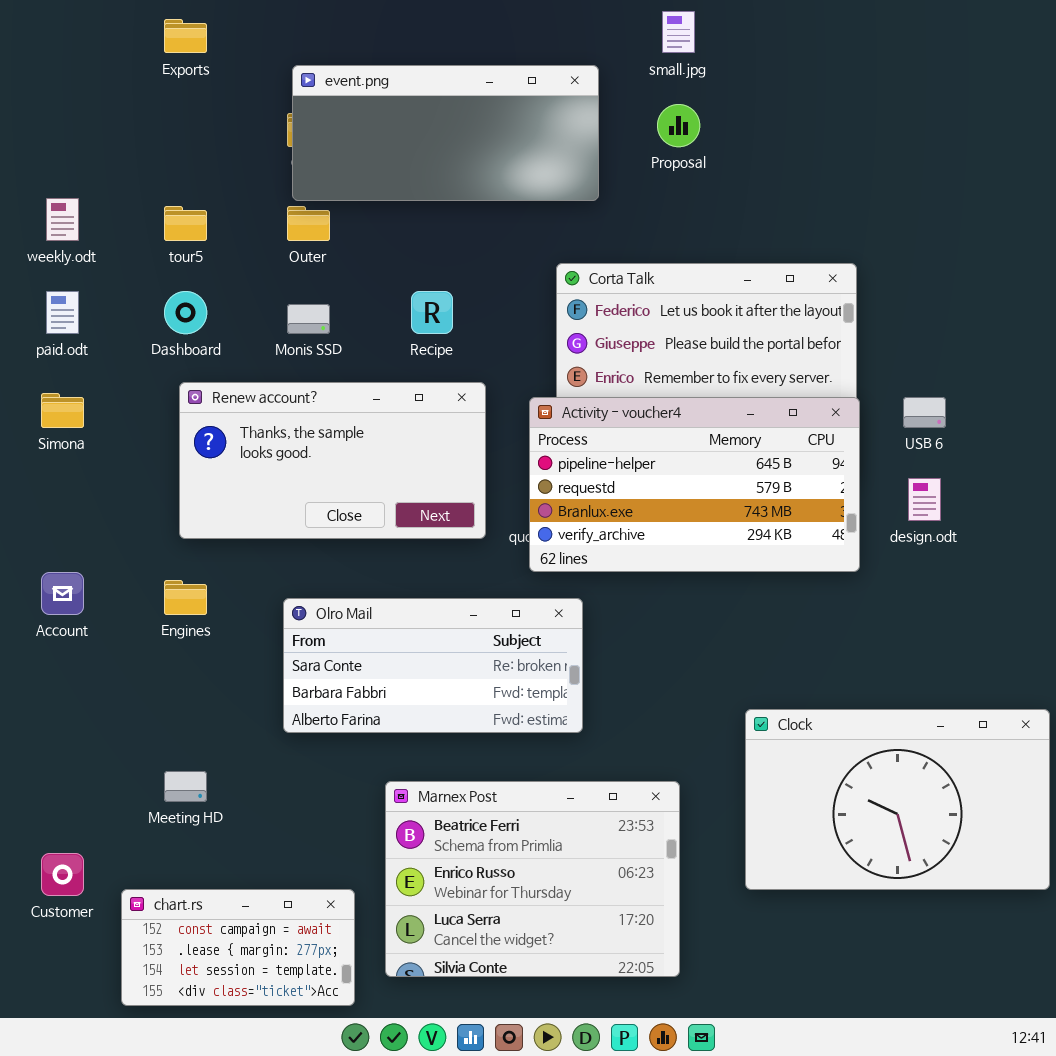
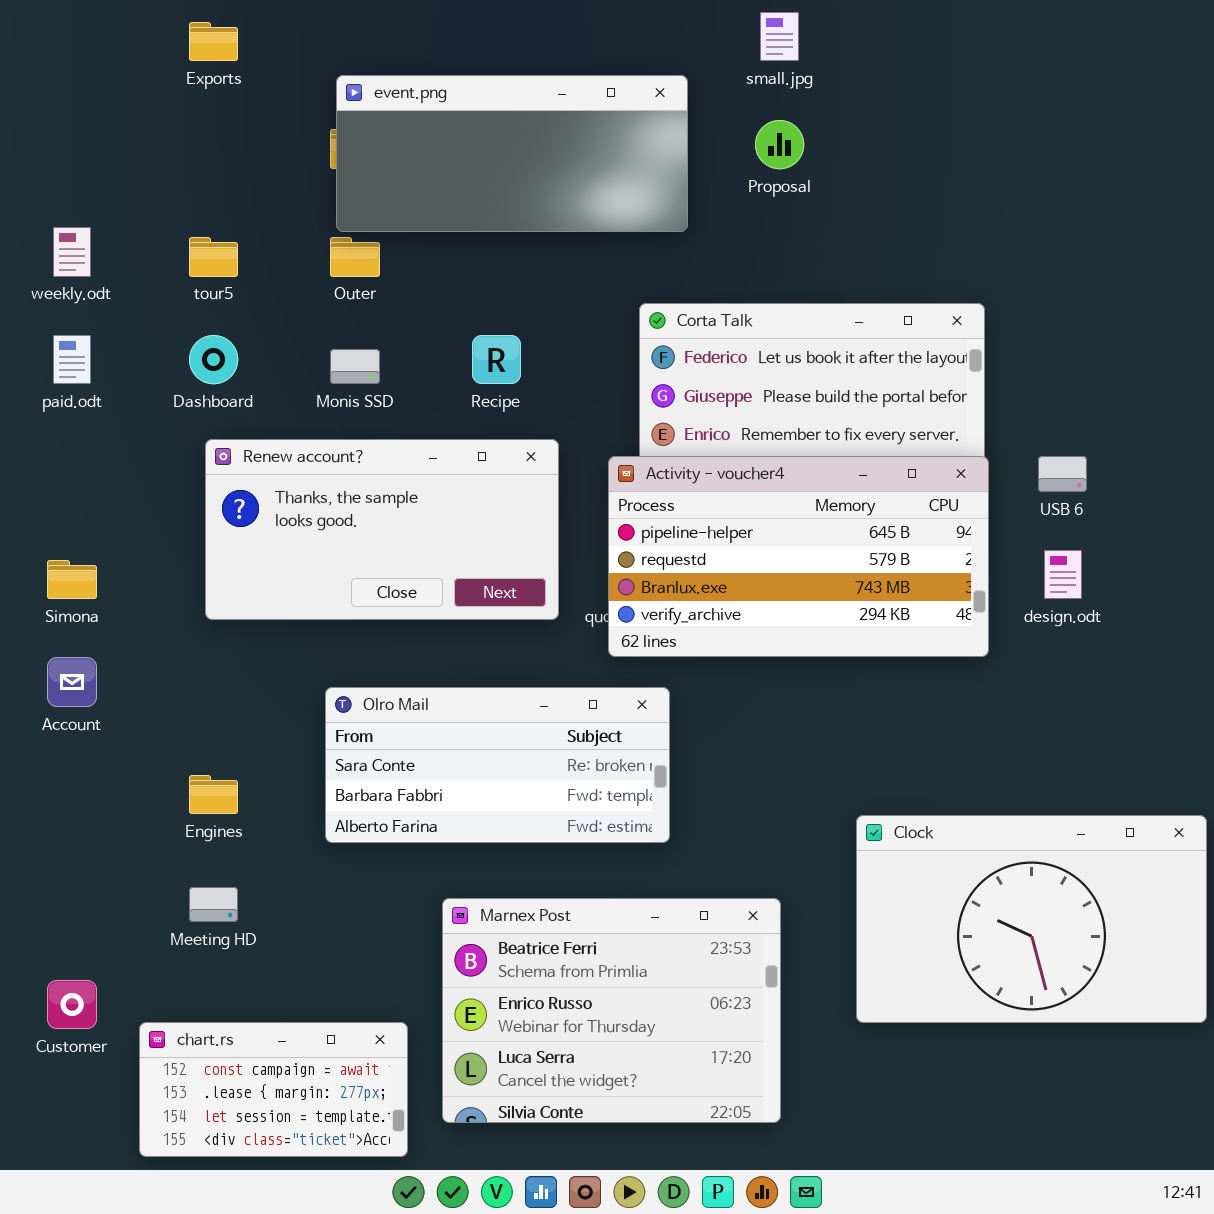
Simona: [41,393,84,428] -> [47,560,97,599], moved
Engines: [164,580,207,615] -> [189,775,238,814], moved

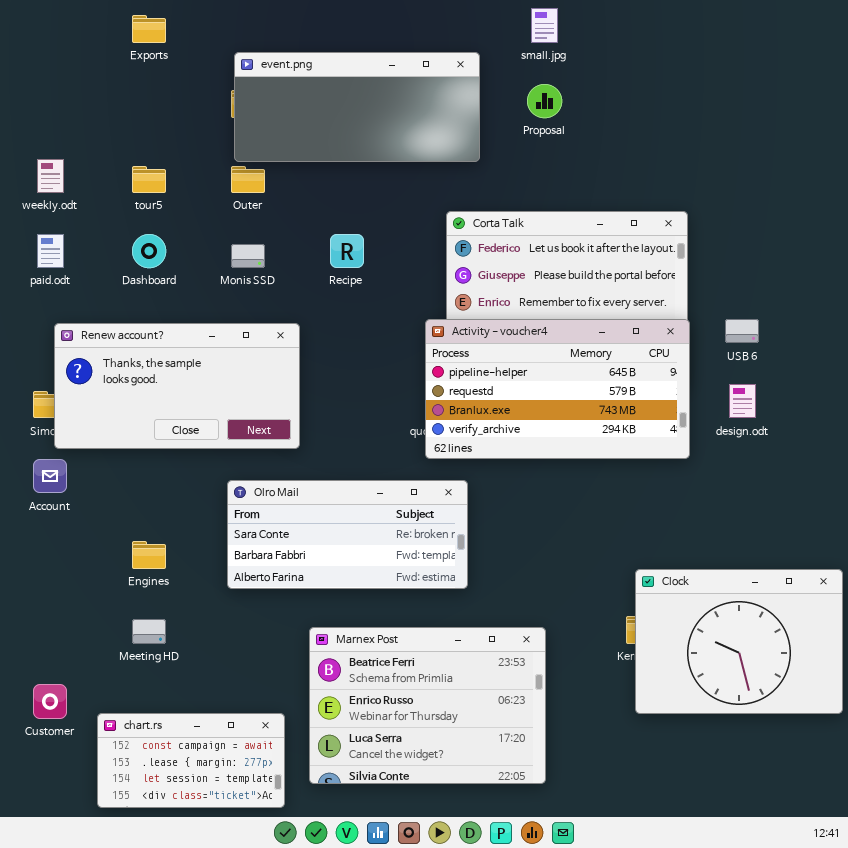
Renew account?: [205,439,559,620] -> [54,323,300,449], moved
Clock: [856,815,1207,1023] -> [635,569,843,714], resized

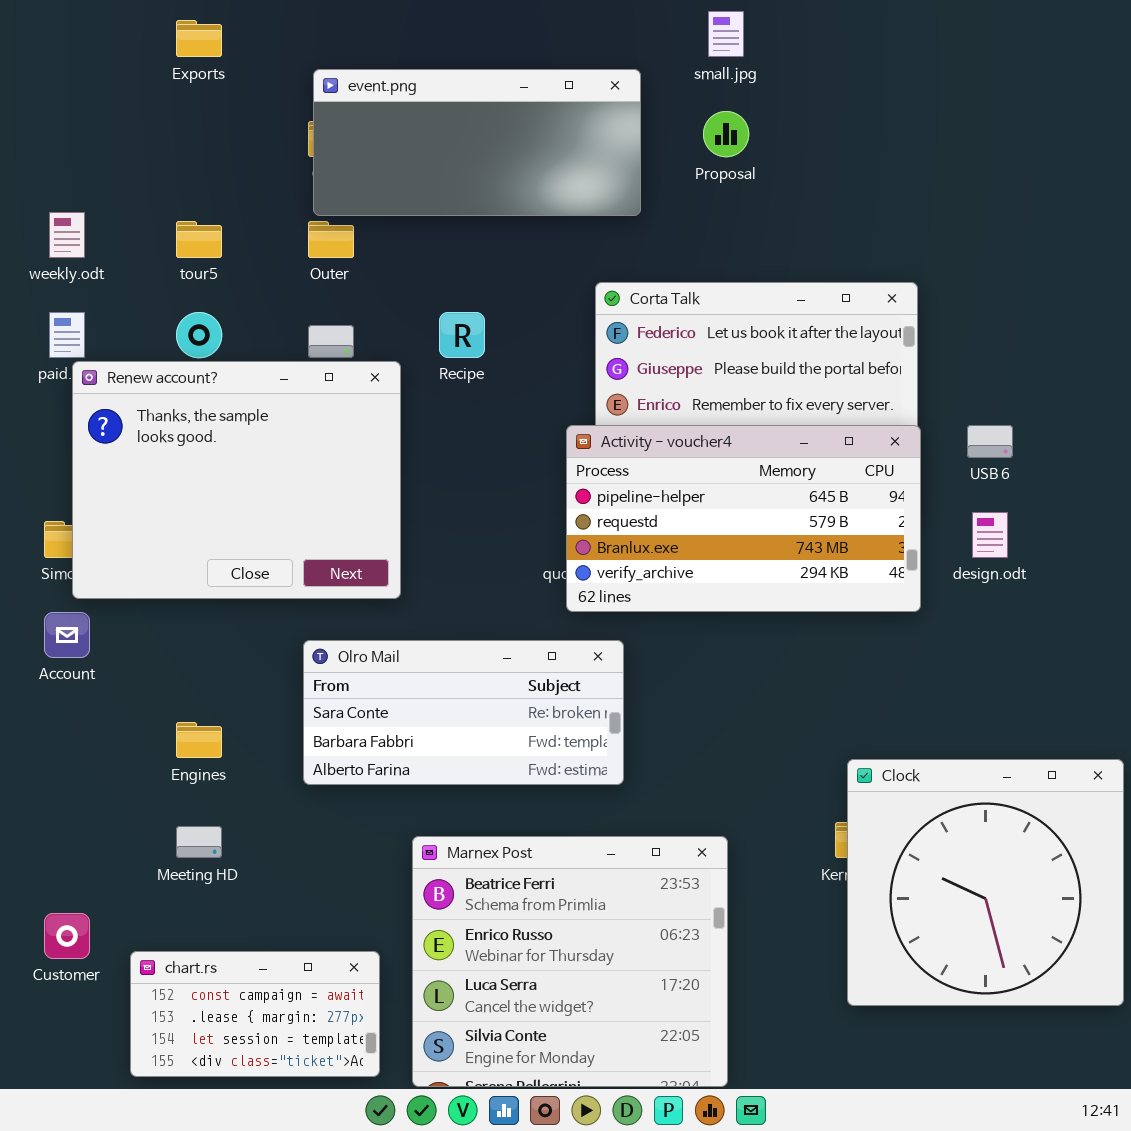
Renew account?: [54,323,300,449] -> [72,361,401,599], resized
Clock: [635,569,843,714] -> [847,759,1124,1006], resized
Marnex Post: [309,627,546,784] -> [412,836,728,1087], resized

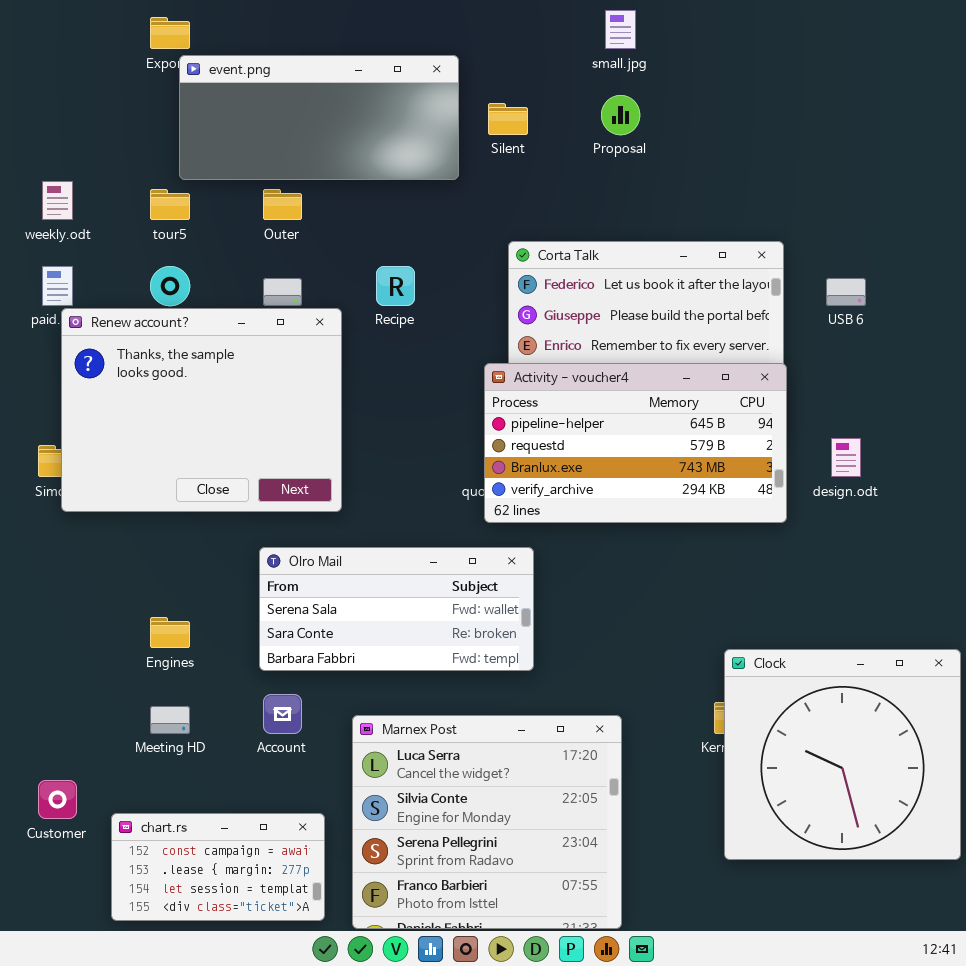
event.png: [313,69,641,216] -> [179,55,459,180], moved
USB 6: [967,425,1013,458] -> [826,278,866,306], moved
Account: [44,612,90,658] -> [263,694,302,734], moved
Olro Mail: [303,640,624,785] -> [259,547,534,671], scrolled up 1 row
Marnex Post: [412,836,728,1087] -> [352,715,622,929], scrolled down 2 rows

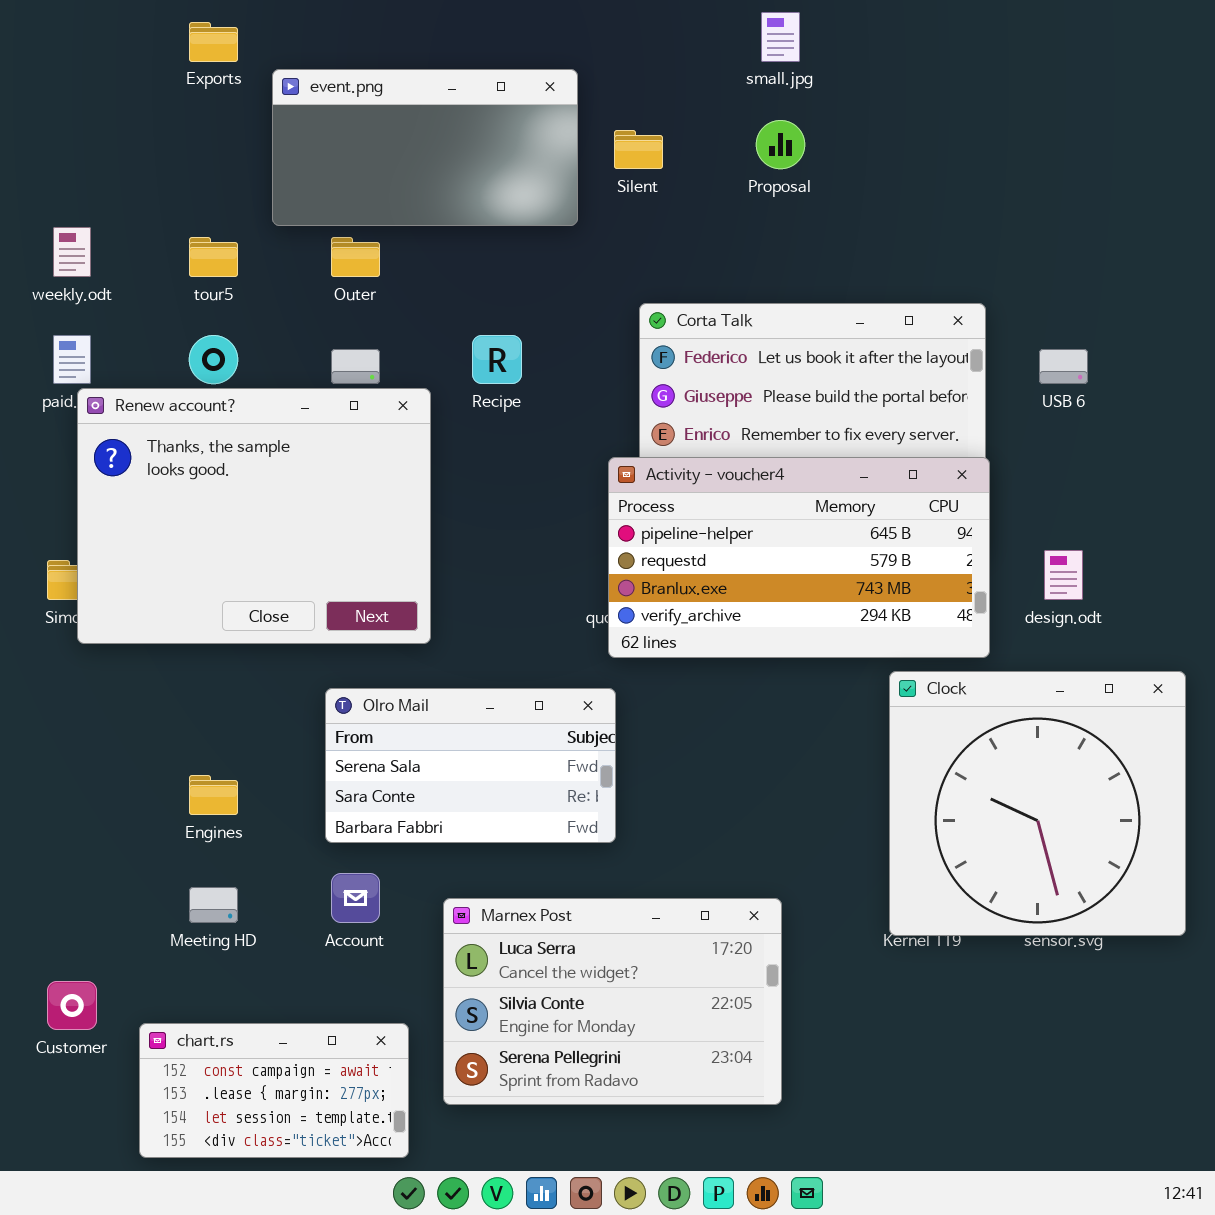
event.png: [179,55,459,180] -> [272,69,578,226], resized
Olro Mail: [259,547,534,671] -> [325,688,616,843], resized
Clock: [724,649,961,860] -> [889,671,1186,936], moved
Marnex Post: [352,715,622,929] -> [443,898,782,1105], resized

